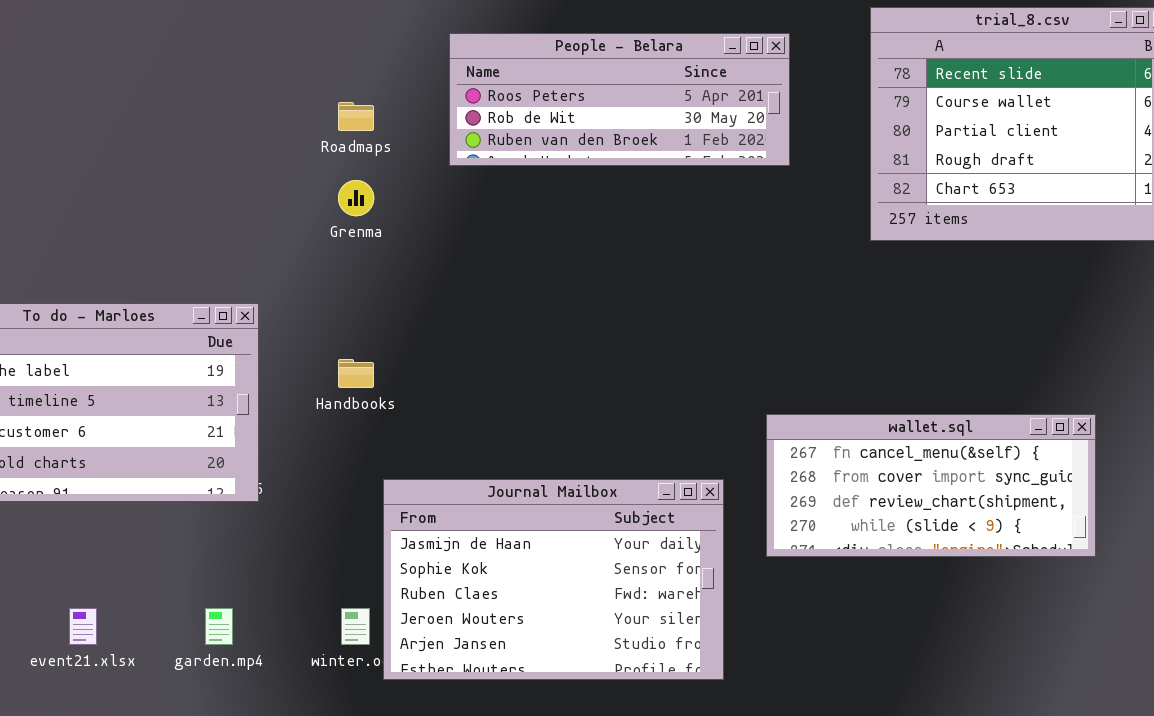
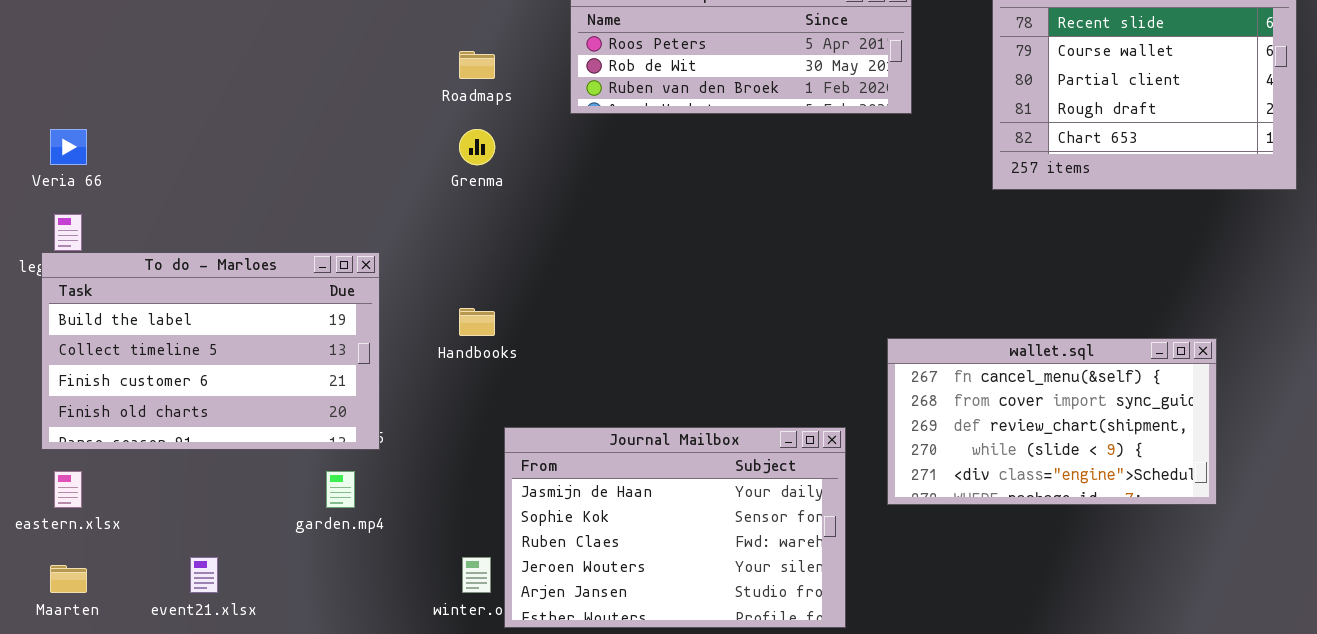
wallet.sql: [766,414,1096,557] -> [887,338,1217,505], resized
garden.mp4: [205,608,233,645] -> [326,471,355,508], moved

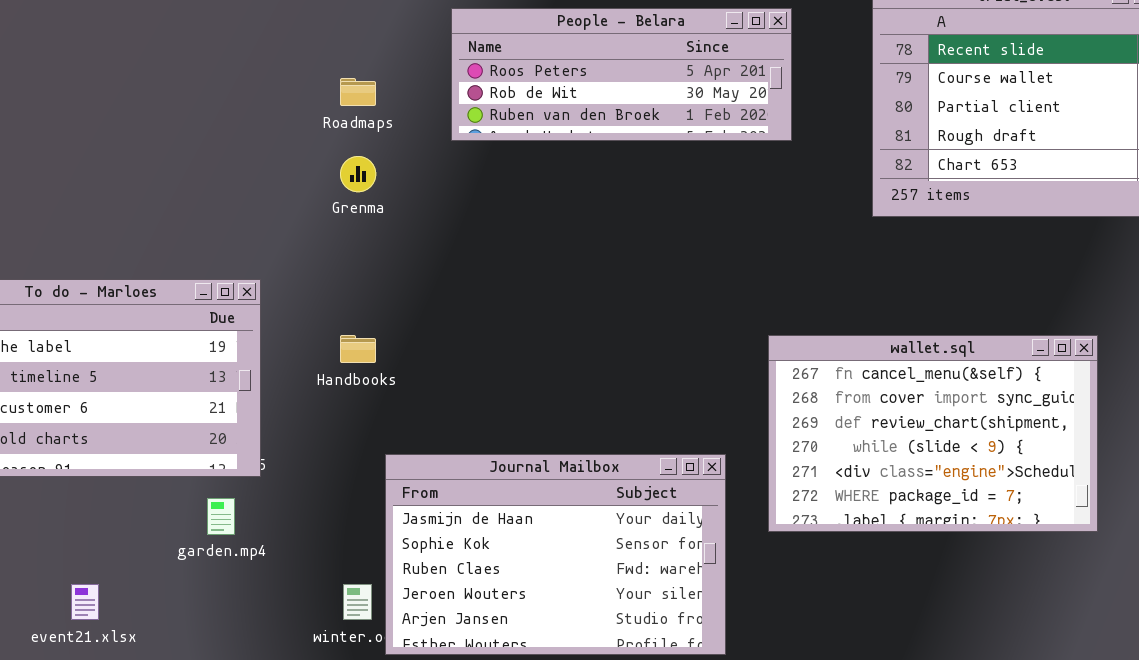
wallet.sql: [887,338,1217,505] -> [768,335,1098,532], resized

